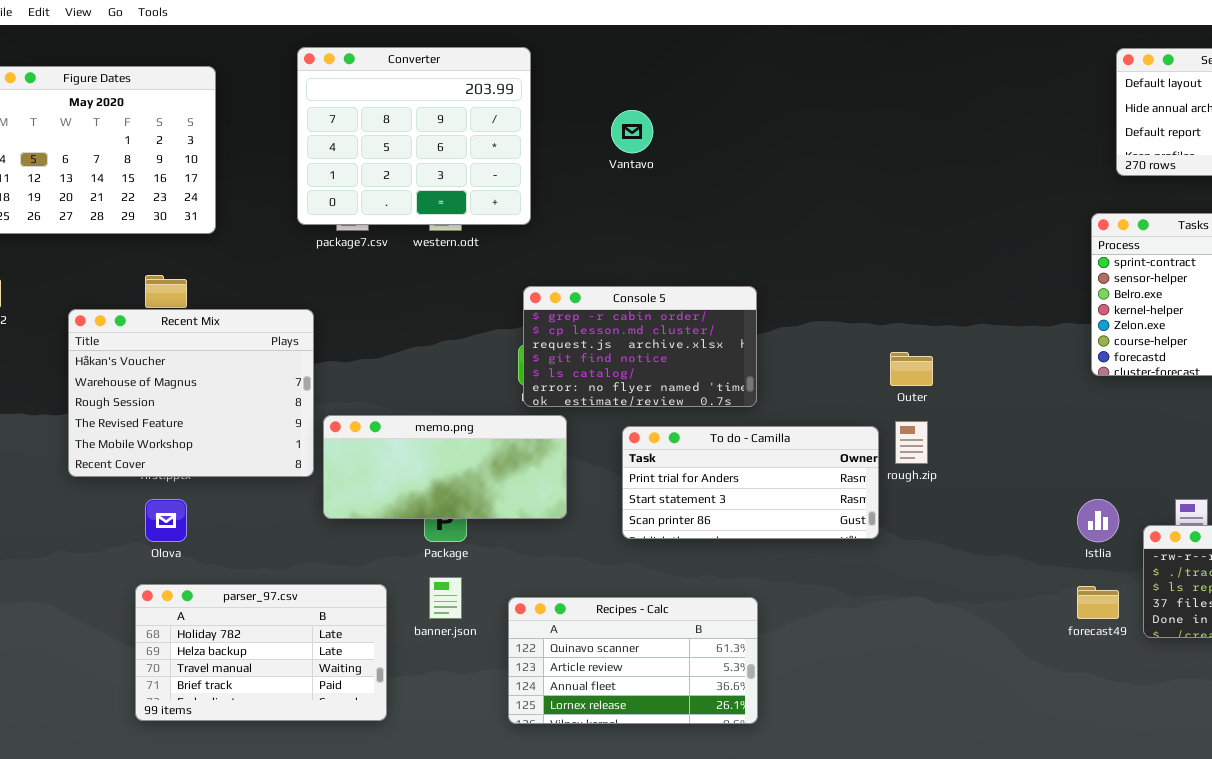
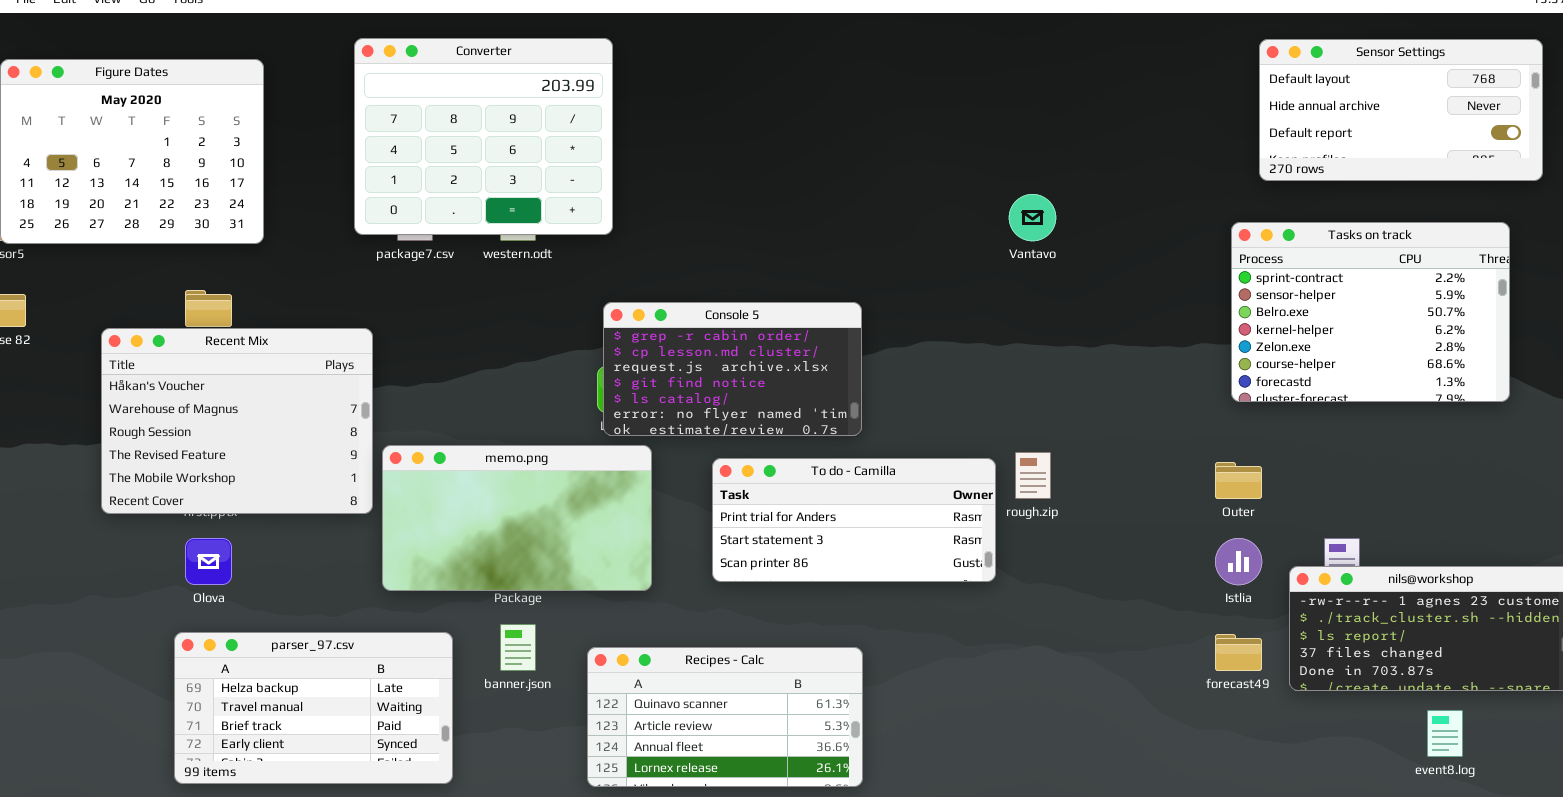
Vantavo: [611,110,653,153] -> [1009,194,1056,241], moved
Outer: [890,352,933,386] -> [1215,462,1262,499], moved
memo.png: [323,415,567,519] -> [382,445,652,591], resized
parser_97.csv: [135,584,387,721] -> [174,632,453,784], scrolled down 1 row

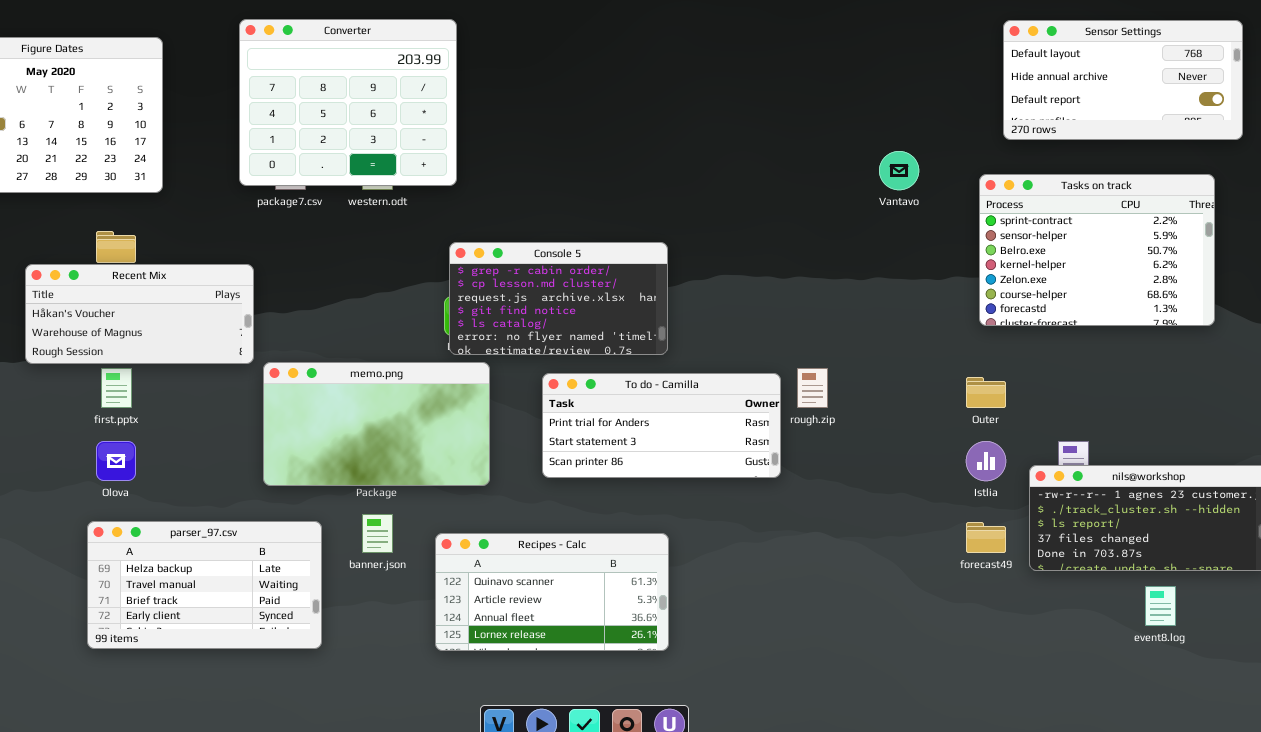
Vantavo: [1009,194,1056,241] -> [879,151,919,190], moved
Recent Mix: [101,328,373,514] -> [25,264,254,364], resized

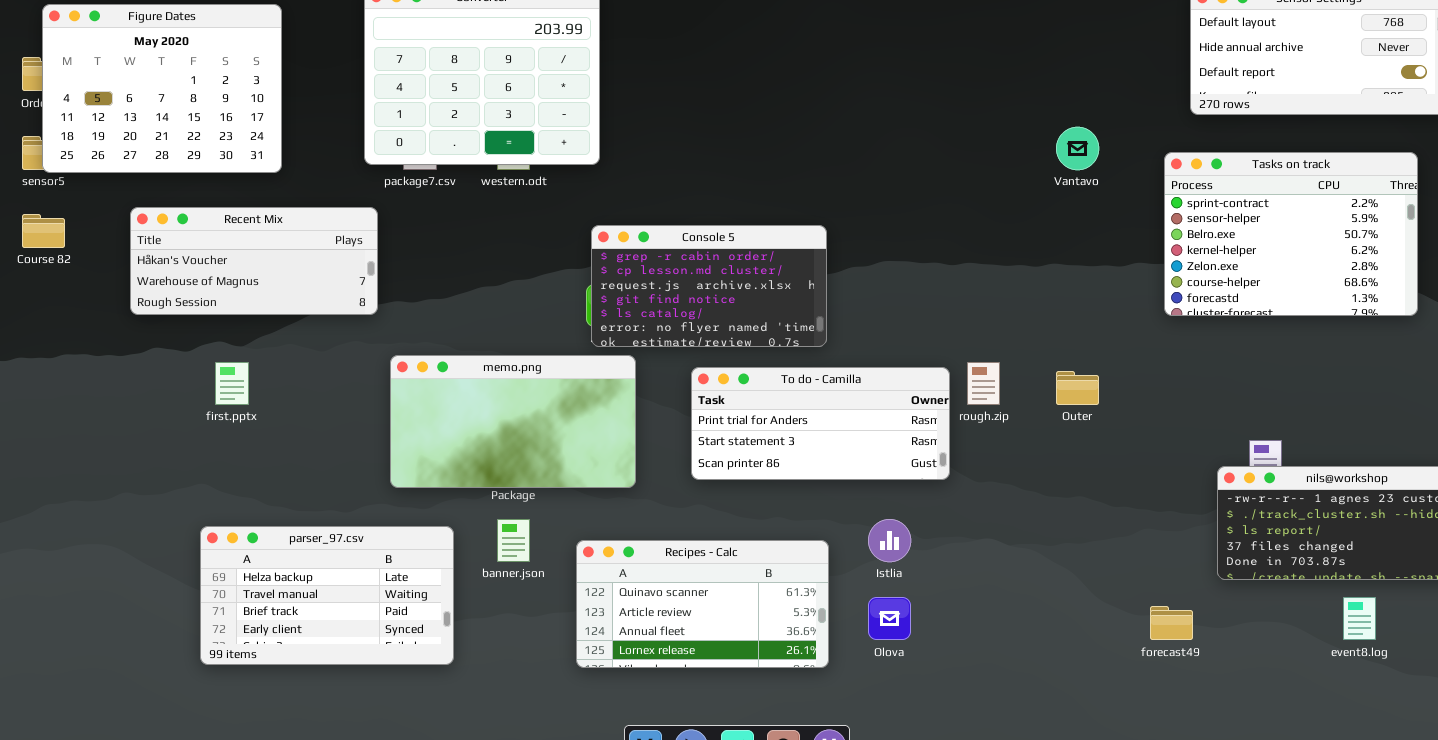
Recent Mix: [25,264,254,364] -> [130,207,378,315], moved
Outer: [966,377,1006,408] -> [1056,371,1099,405], moved
Olova: [96,441,136,481] -> [868,597,911,640], moved
Istlia: [966,441,1006,481] -> [868,519,911,562], moved
forecast49: [966,522,1006,553] -> [1150,606,1193,640], moved

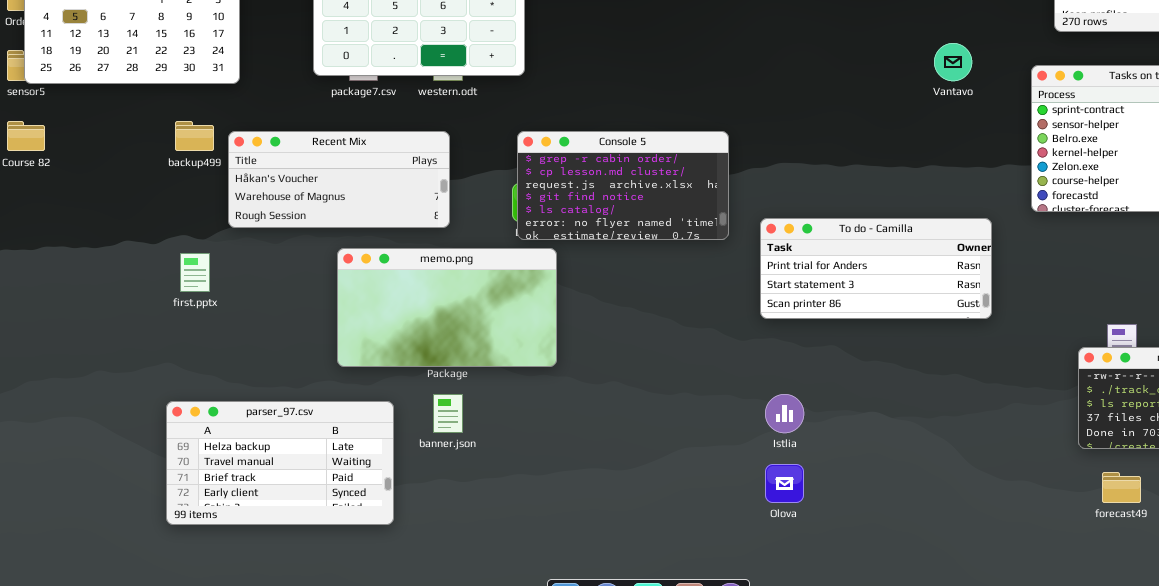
Recent Mix: [130,207,378,315] -> [228,131,450,228], moved
To do - Camilla: [691,367,950,480] -> [760,218,992,319], moved
Recipes - Calc: [576,540,829,668] -> none, closed
forecast49: [1150,606,1193,640] -> [1102,472,1141,503], moved

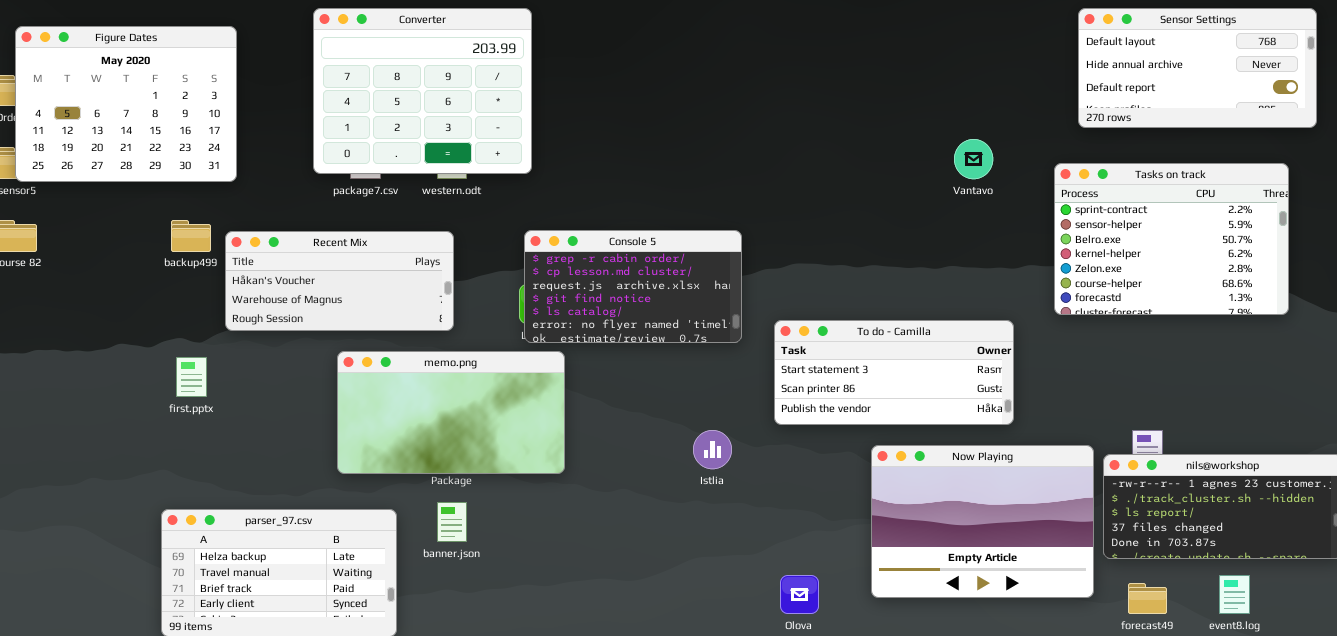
To do - Camilla: [760,218,992,319] -> [774,320,1014,425], scrolled down 1 row
Now Playing: none -> [871,445,1094,598], opened
Istlia: [765,394,804,433] -> [693,430,732,469], moved

